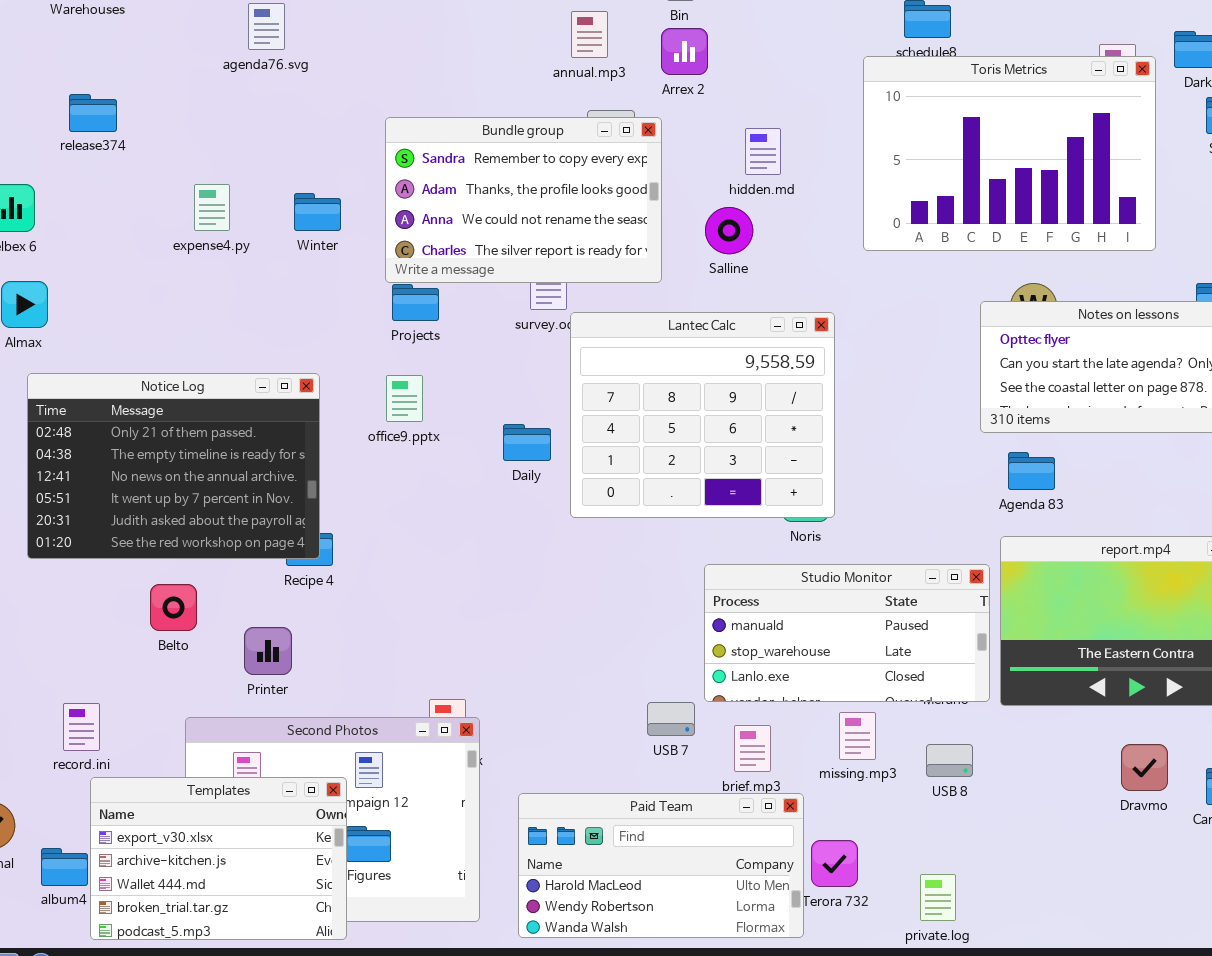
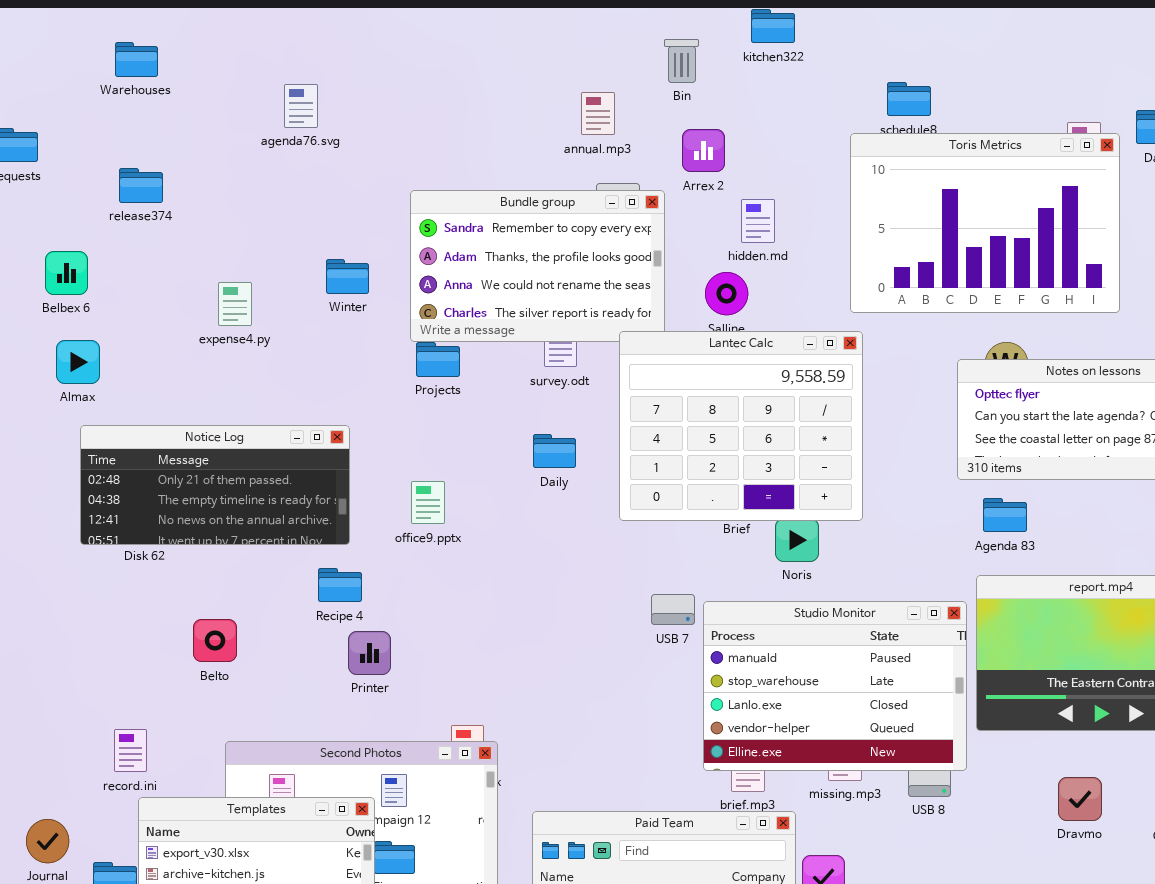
Arrex 2: [661,28,708,75] -> [682,129,725,172], moved
expense4.py: [194,184,230,231] -> [218,282,252,326], moved
Lantec Calc: [570,312,835,518] -> [619,331,863,521], moved
Notice Log: [27,373,320,559] -> [80,425,350,545], resized
office9.pptx: [386,375,423,422] -> [411,481,445,524], moved
Daily: [503,424,551,461] -> [533,434,576,468], moved
Studio Monitor: [704,564,990,702] -> [703,601,967,771], resized
Printer: [244,627,292,675] -> [348,631,391,675], moved
USB 7: [647,702,695,736] -> [651,594,695,625], moved
Dravmo: [1121,744,1168,791] -> [1058,777,1102,821], moved

